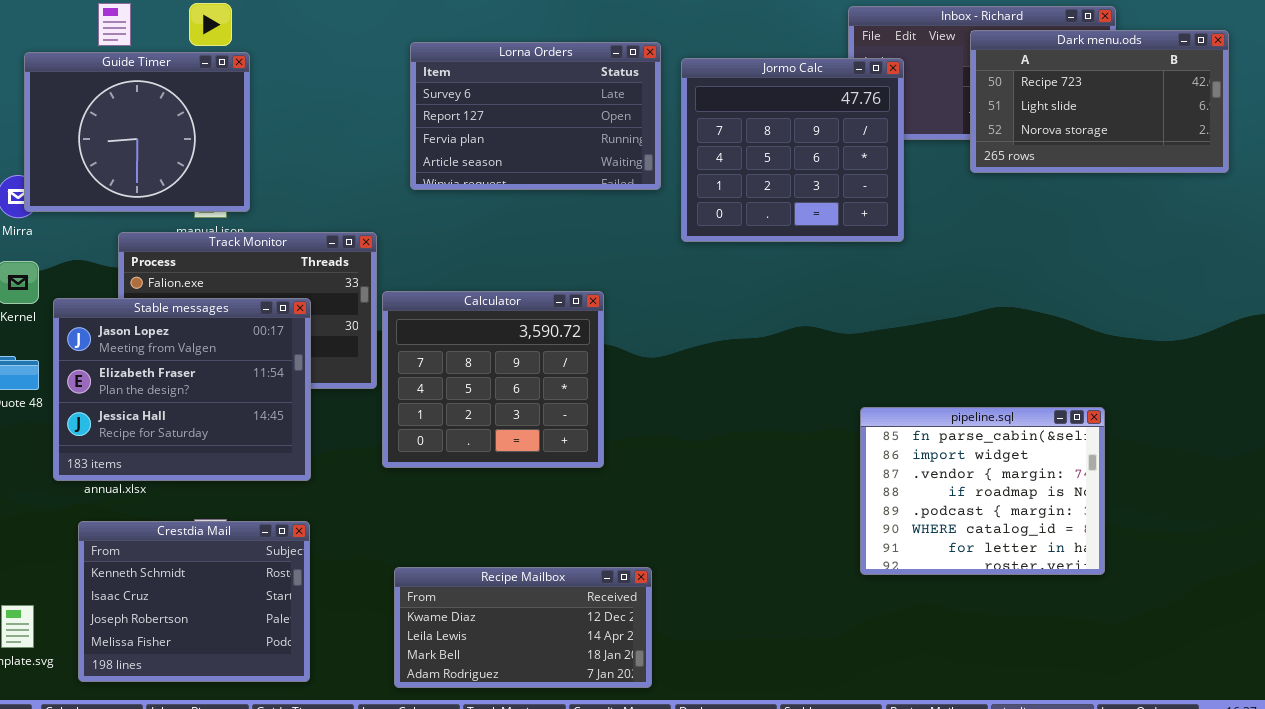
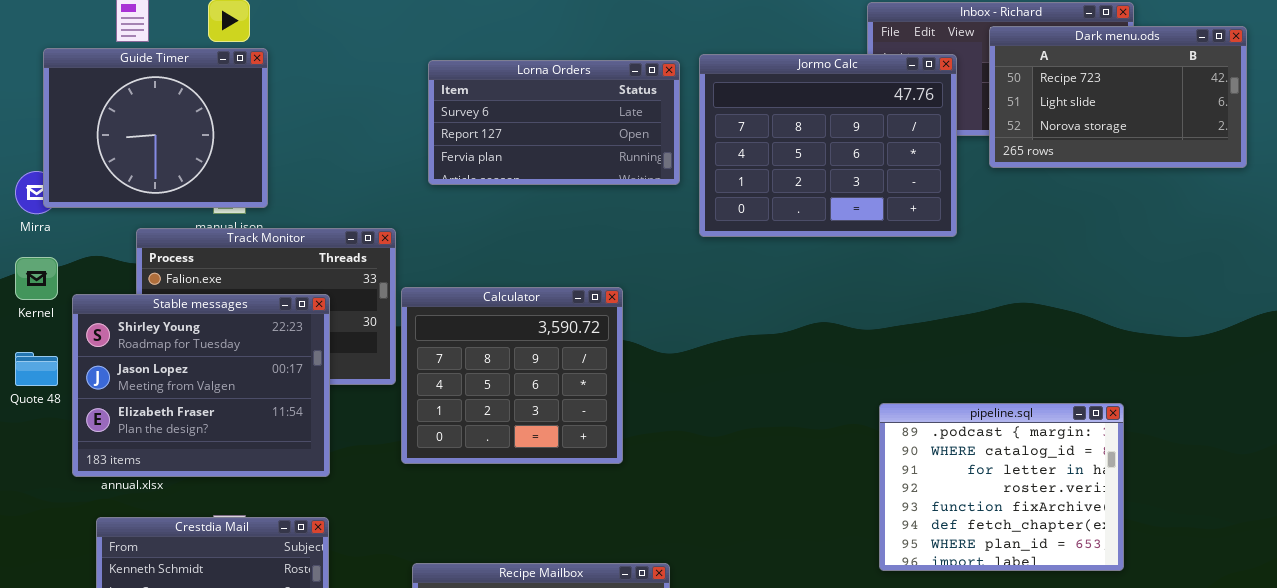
Lorna Orders: [410,42,661,190] -> [428,60,680,185], resized
Jormo Calc: [681,58,904,242] -> [699,54,957,237], resized
Stable messages: [53,298,311,481] -> [72,294,330,477], scrolled up 1 row
pipeline.sql: [860,407,1105,575] -> [879,403,1124,571], scrolled down 4 rows

